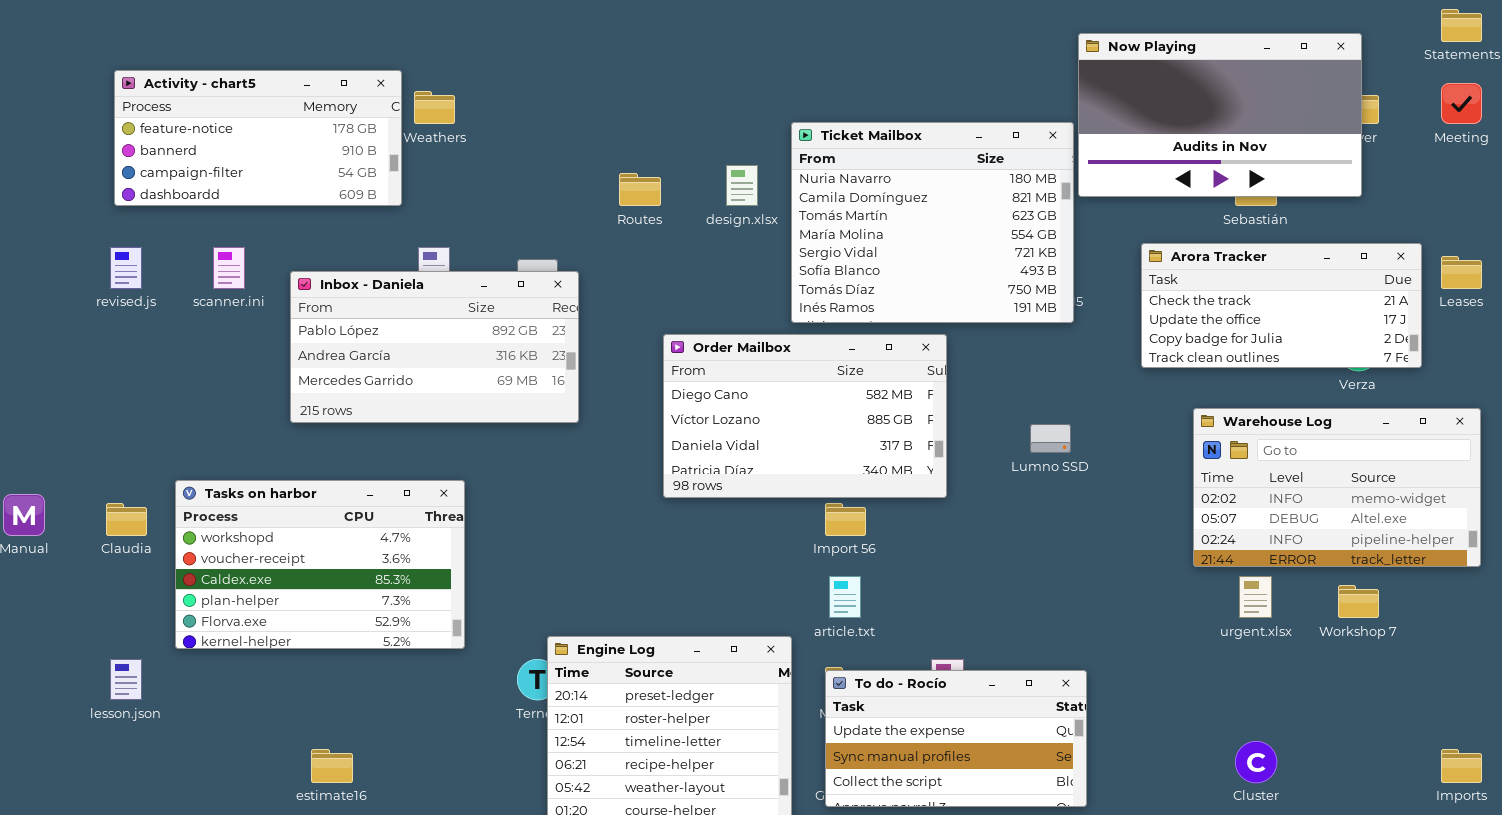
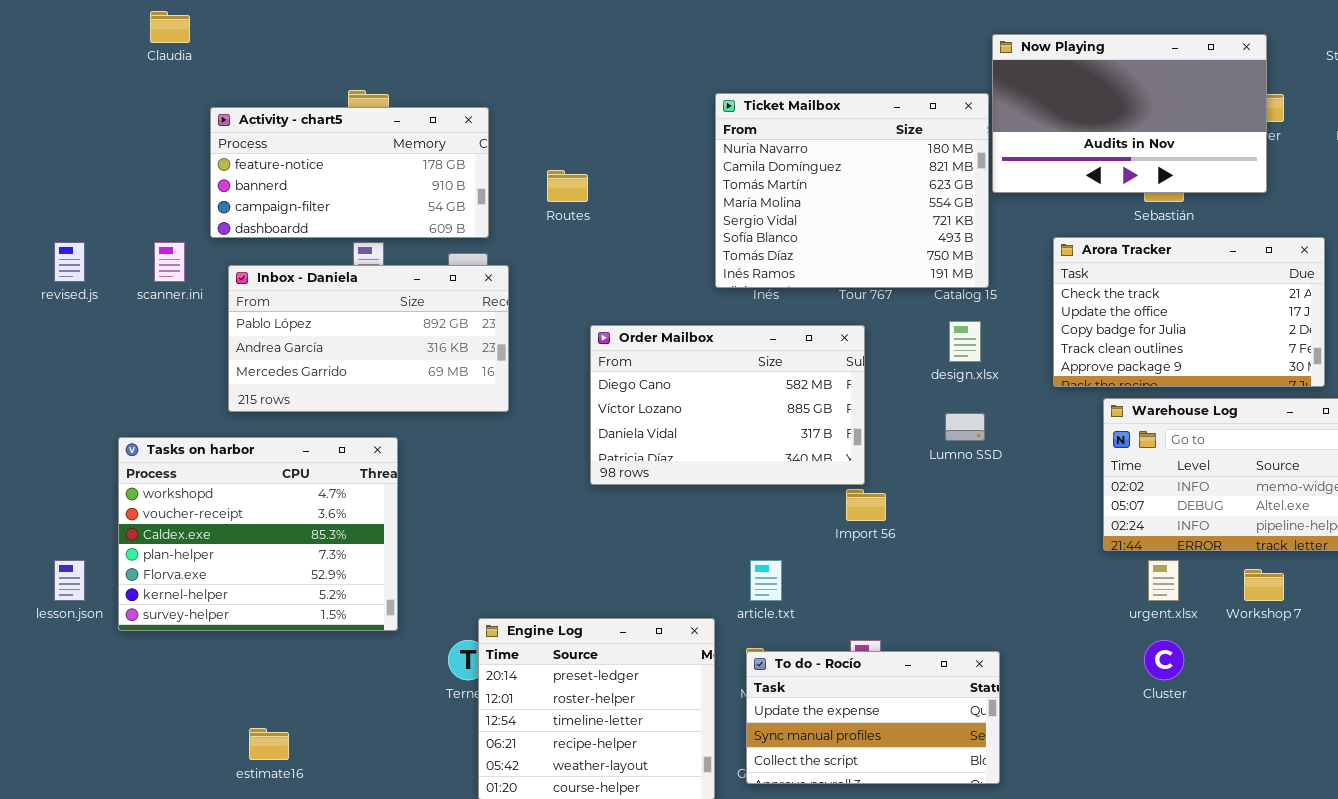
Activity - chart5: [114,70,402,206] -> [210,107,489,238], moved
Ticket Mailbox: [791,122,1074,323] -> [715,93,989,288], moved
design.xlsx: [726,165,758,206] -> [949,321,981,362], moved
Arora Tracker: [1141,243,1422,368] -> [1053,237,1325,387], resized
Tasks on harbor: [175,480,465,649] -> [118,437,398,631], resized
Claudia: [106,503,147,536] -> [150,11,190,43], moved
Import 56: [825,503,866,536] -> [846,489,886,521], moved
lesson.json: [110,659,142,700] -> [54,560,85,601], moved
Cluster: [1235,741,1277,783] -> [1144,640,1184,680], moved

